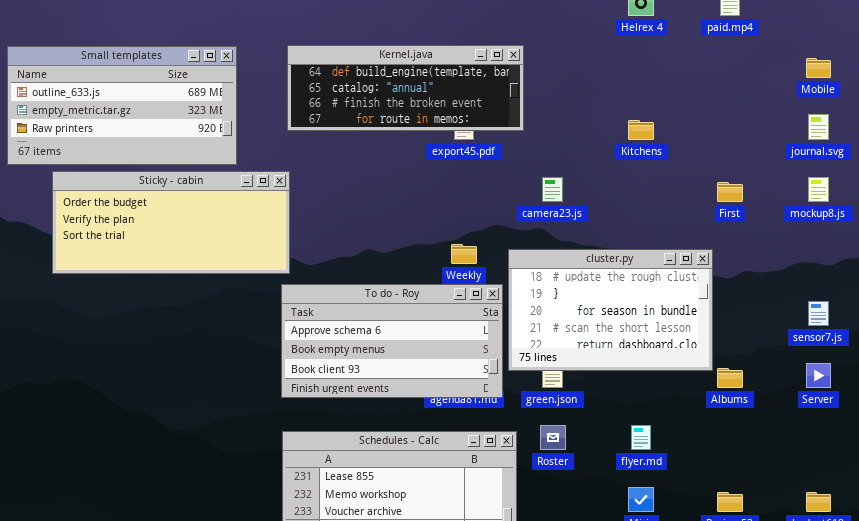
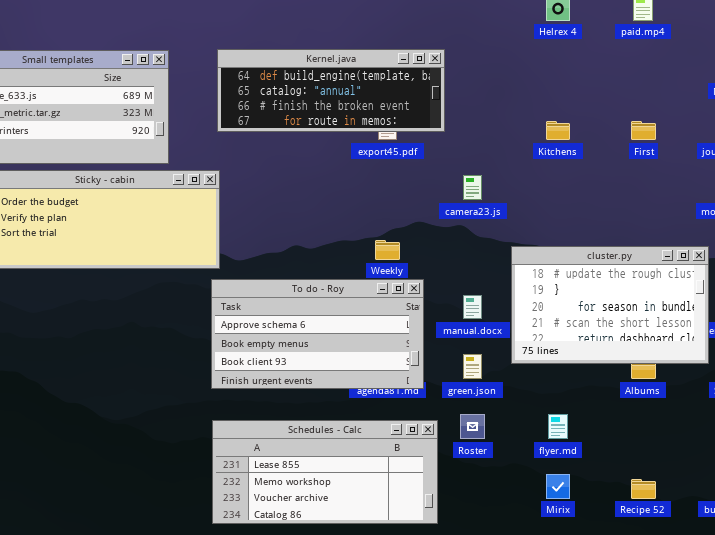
First: [717,182,743,202] -> [631,121,656,140], moved
cluster.py: [508,249,713,371] -> [511,246,709,364], moved

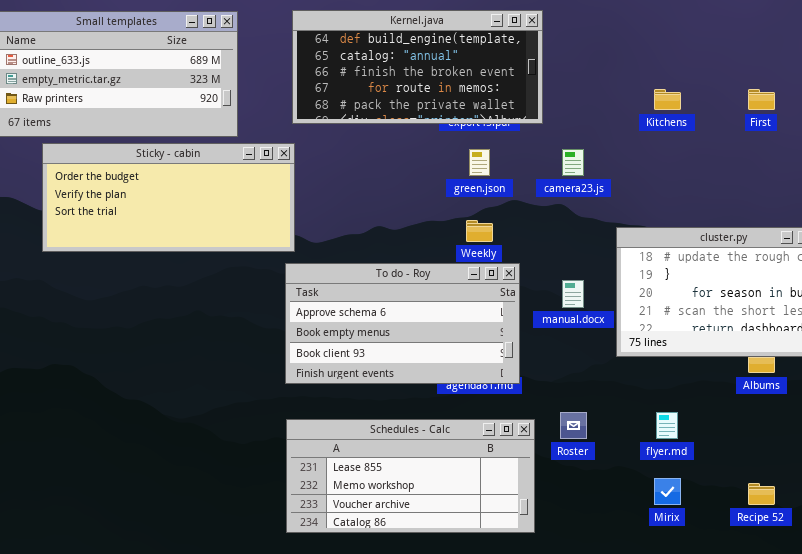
Kernel.java: [217,49,445,132] -> [292,10,543,124], resized
green.json: [463,354,482,379] -> [469,149,490,176], moved

